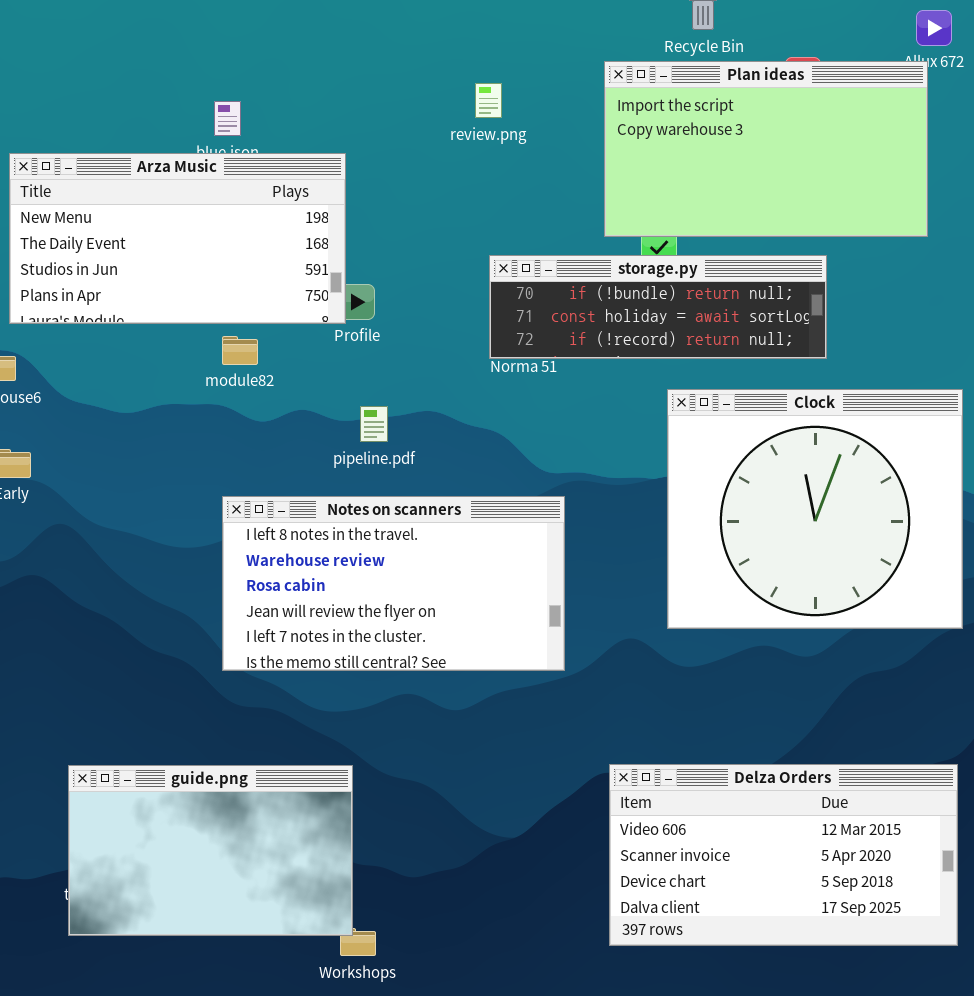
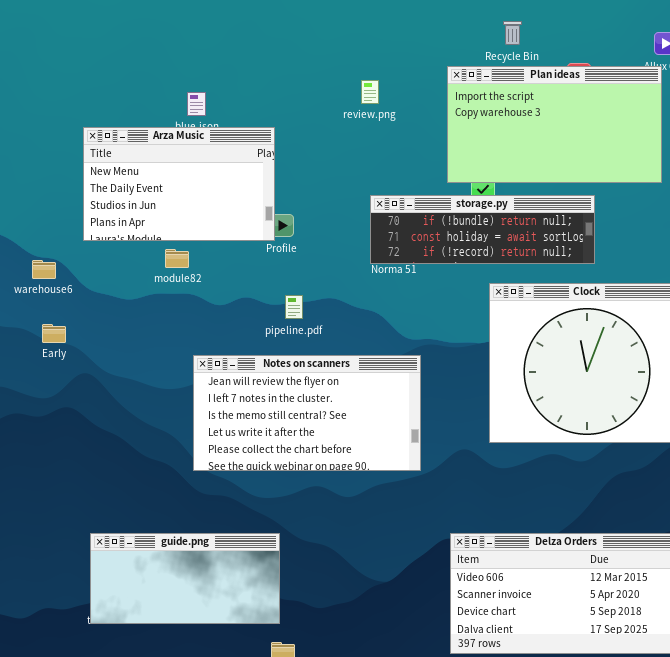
Arza Music: [9,153,346,324] -> [83,127,275,241], resized
module82: [222,336,258,365] -> [165,249,189,268], moved
Notes on scanners: [222,496,565,671] -> [193,355,421,471], scrolled down 3 rows
guide.png: [68,765,353,936] -> [90,533,280,624], resized

